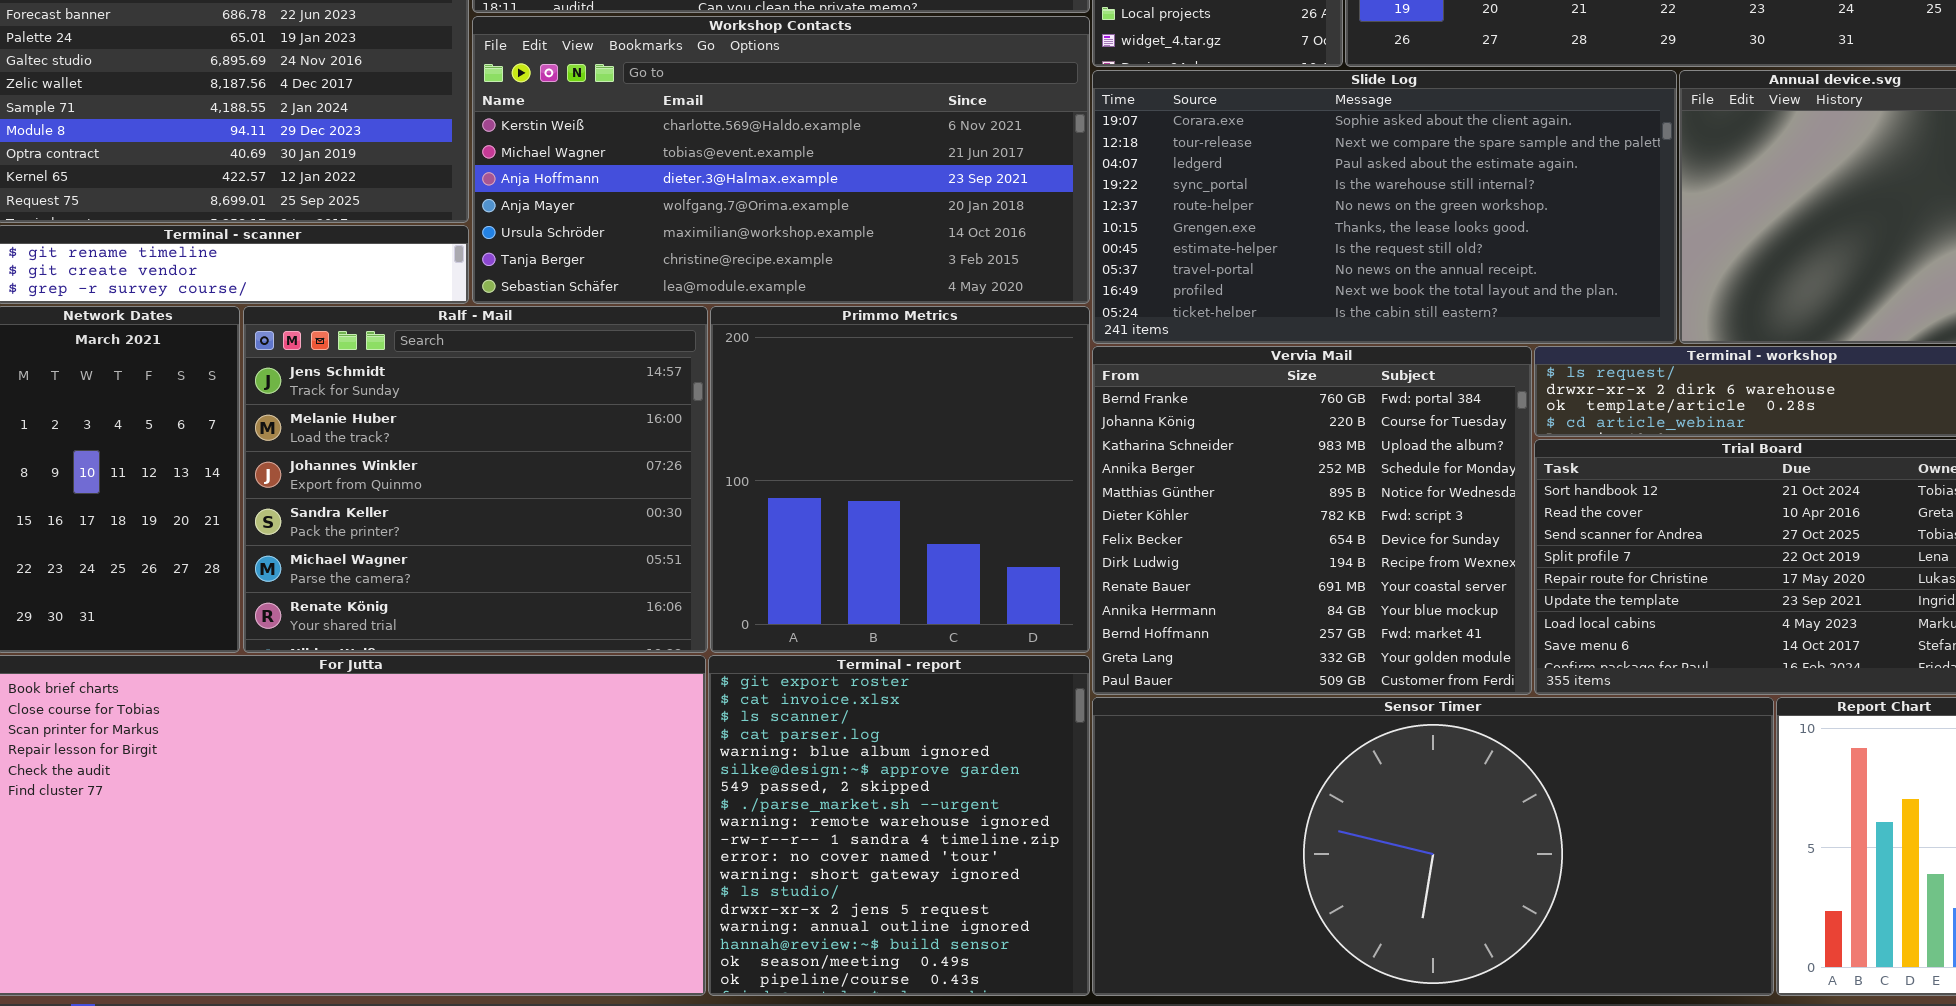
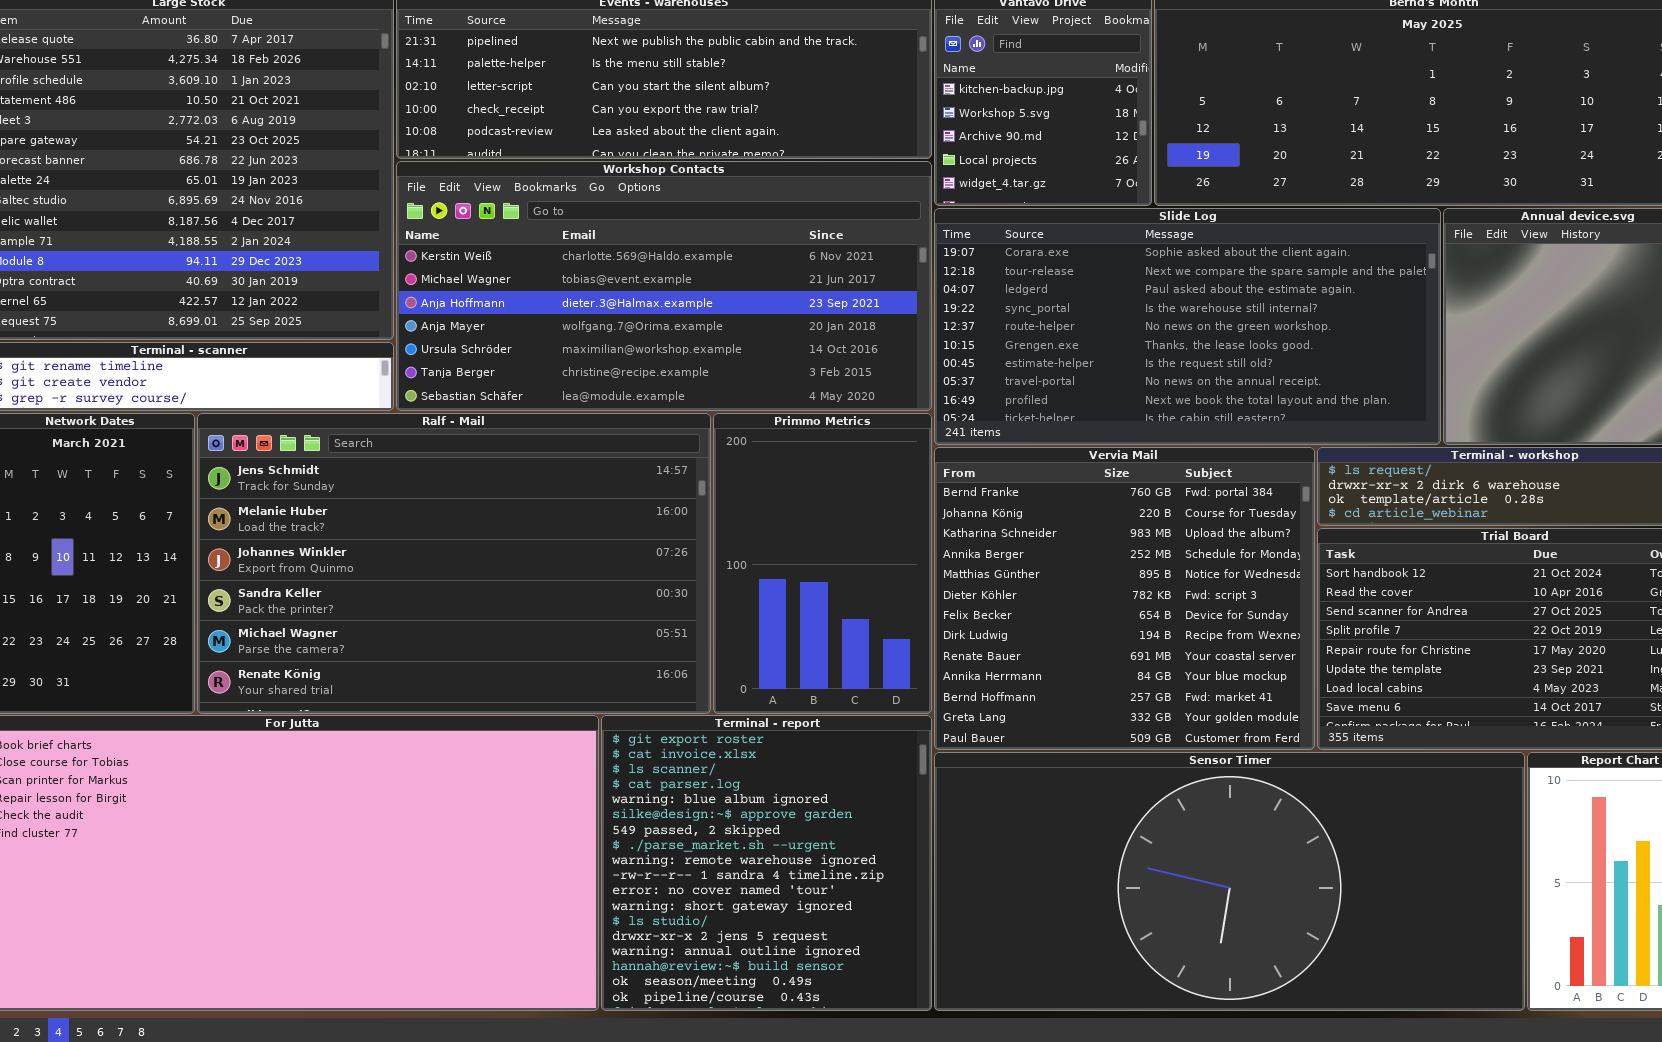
Ralf - Mail: [243,306,708,653] -> [197,413,711,714], resized
Primmo Metrics: [710,306,1090,653] -> [713,413,932,714], resized

